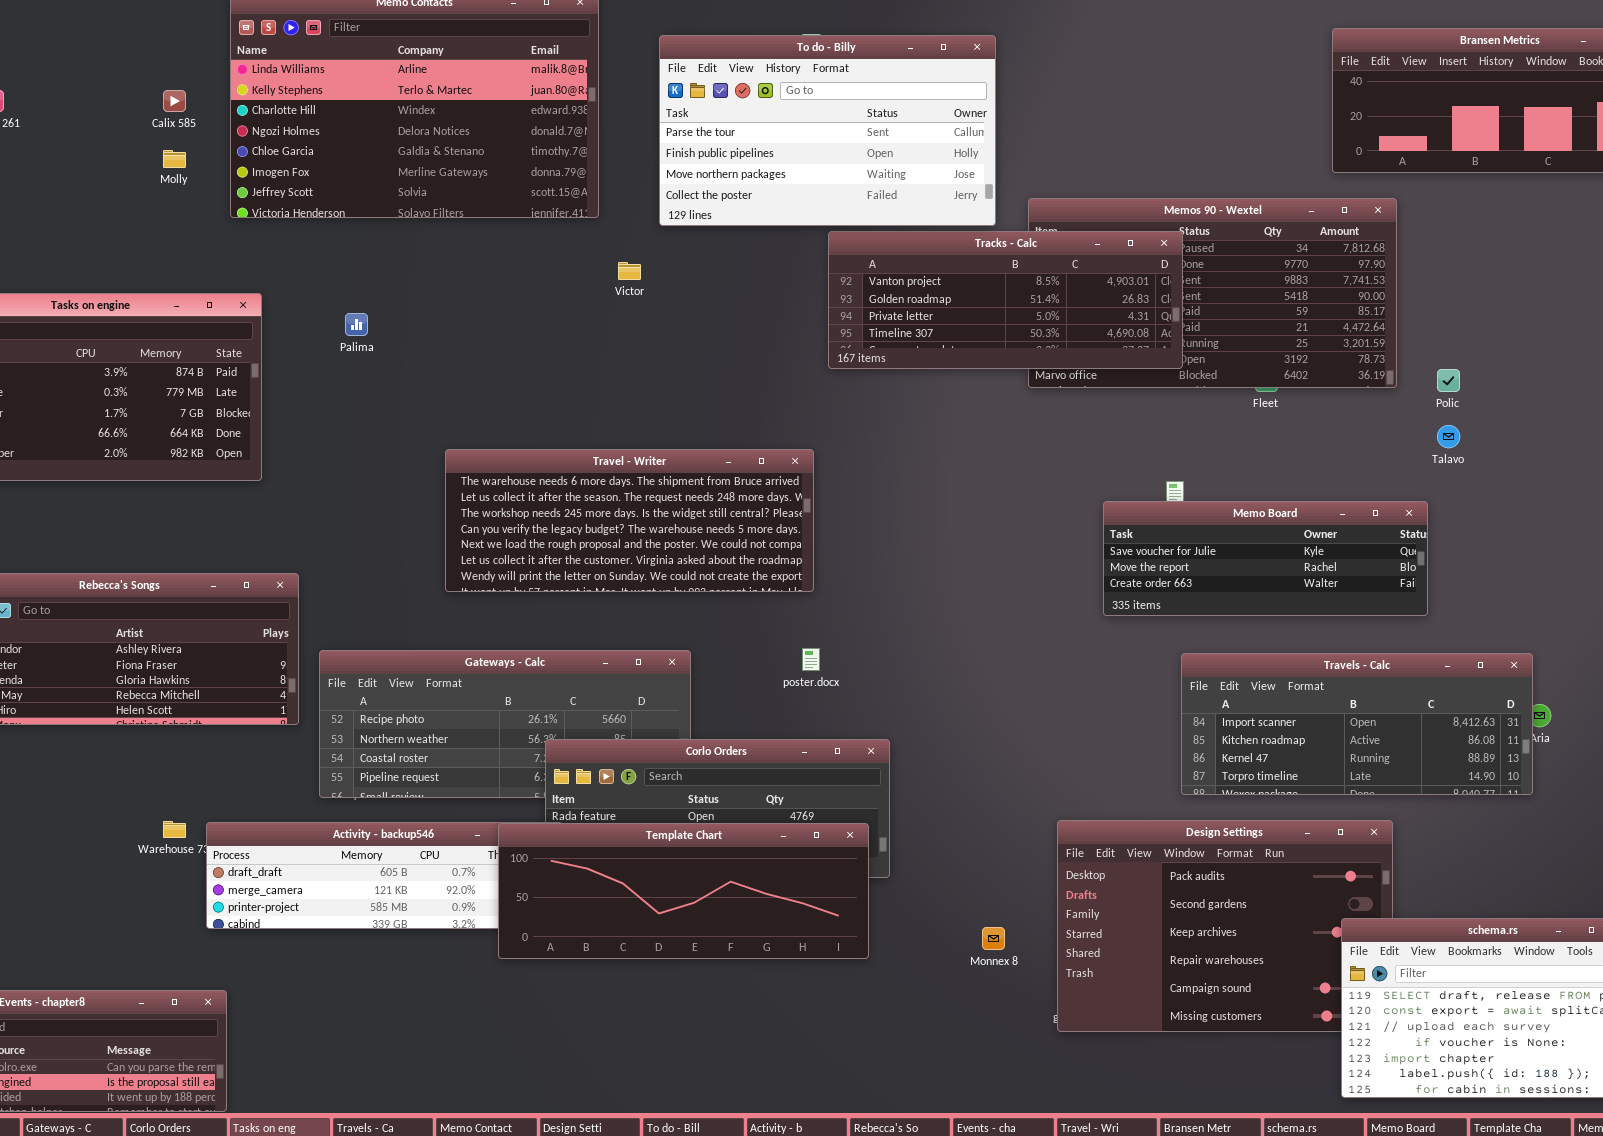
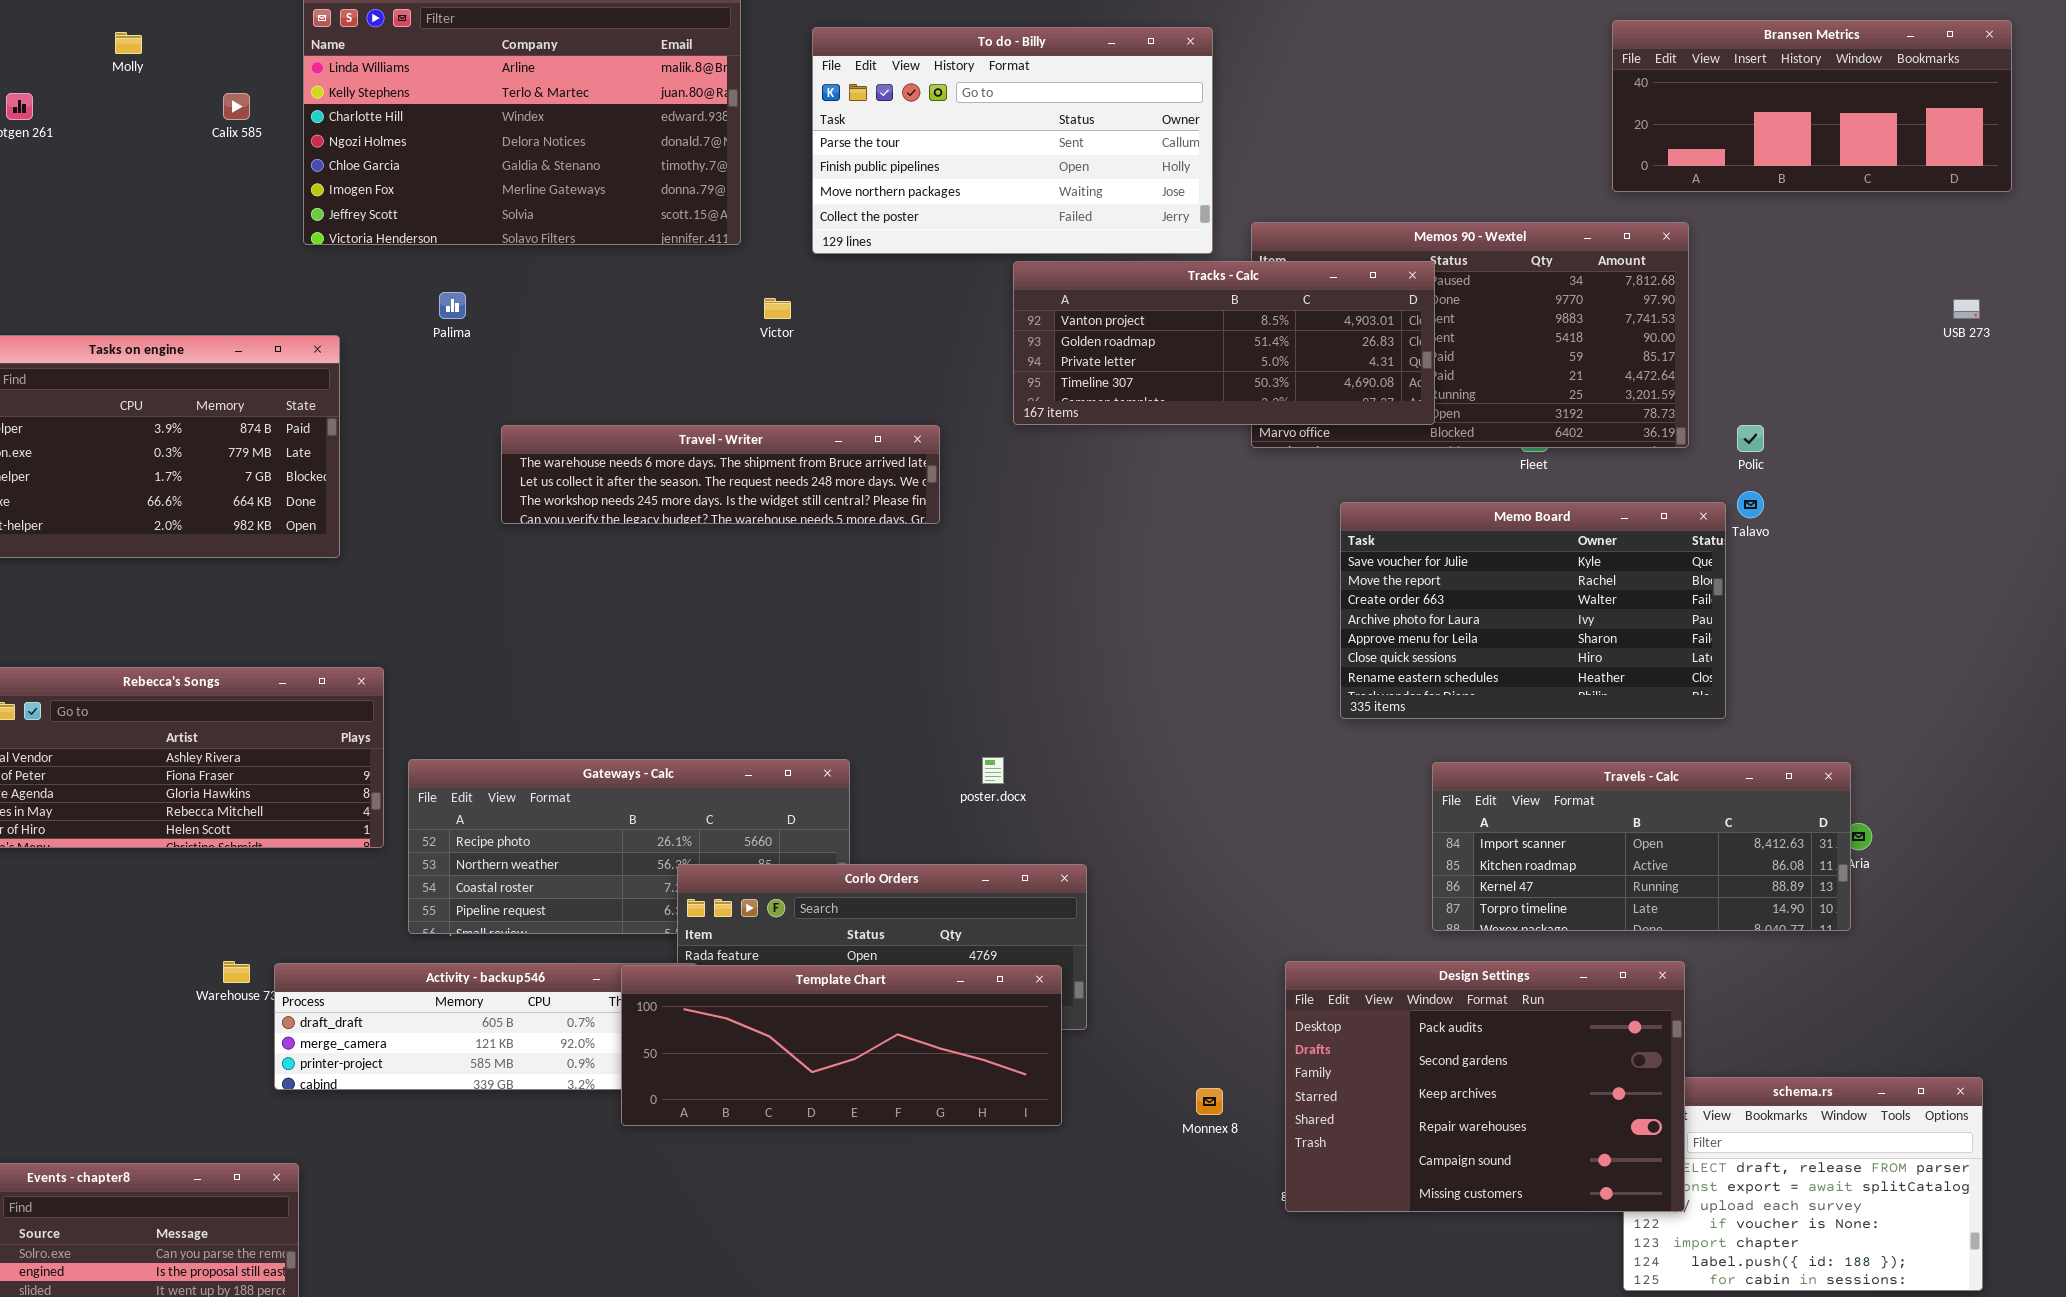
Molly: [163,150,186,168] -> [115,32,142,54], moved
Palima: [345,313,368,336] -> [439,292,466,319], moved
Travel - Writer: [445,449,814,592] -> [501,425,940,524], moved, resized
Memo Board: [1103,501,1428,616] -> [1340,502,1726,719], resized
Design Settings: [1057,820,1393,1032] -> [1285,961,1685,1212], raised

